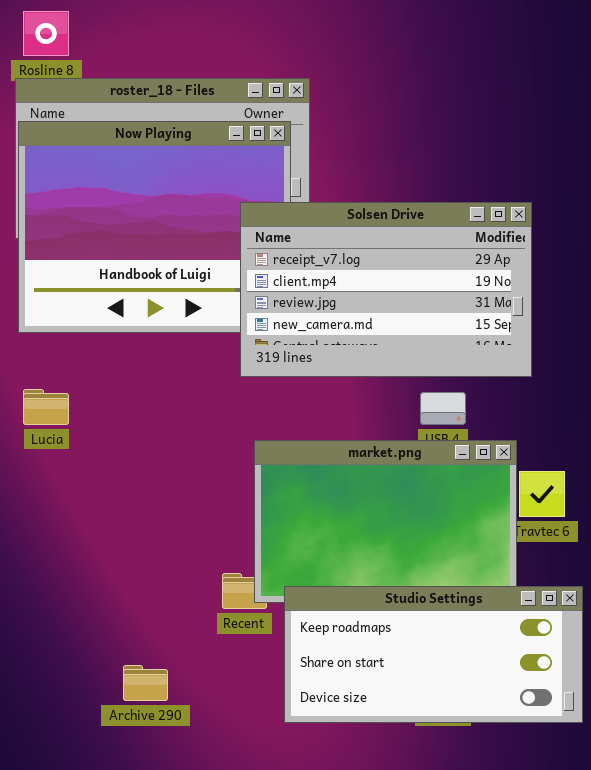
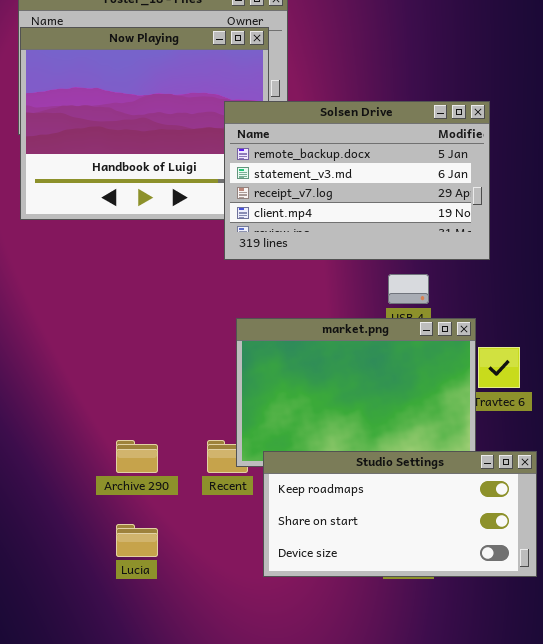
Solsen Drive: [240,202,532,377] -> [224,101,490,260], scrolled up 2 rows
Lucia: [23,389,69,425] -> [116,524,158,557], moved
Archive 290: [123,665,168,701] -> [116,440,158,473], moved

